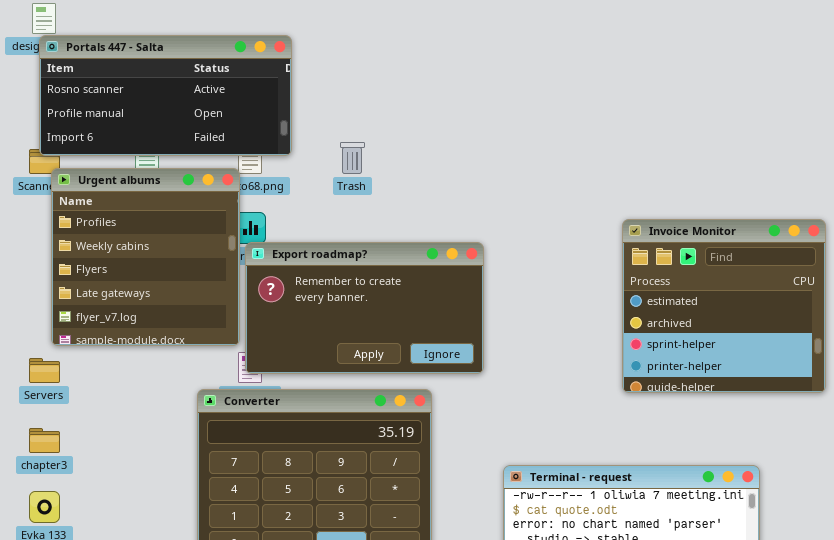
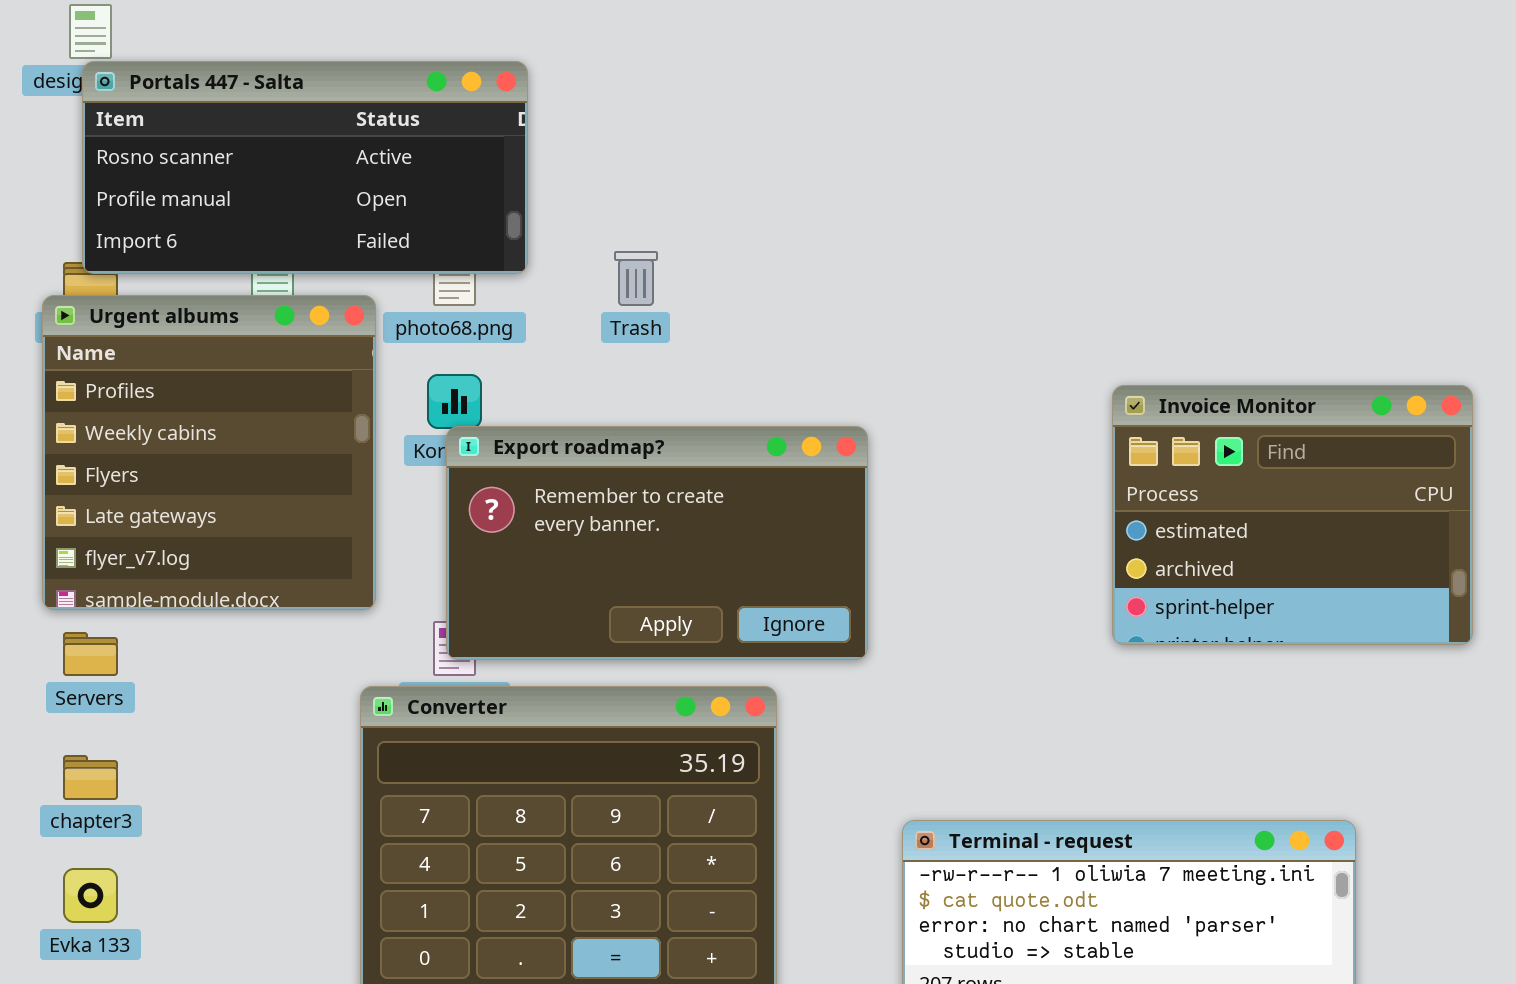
Urgent albums: [51,168,240,346] -> [42,295,376,610], moved
Invoice Monitor: [622,219,826,393] -> [1112,385,1473,645], resized

